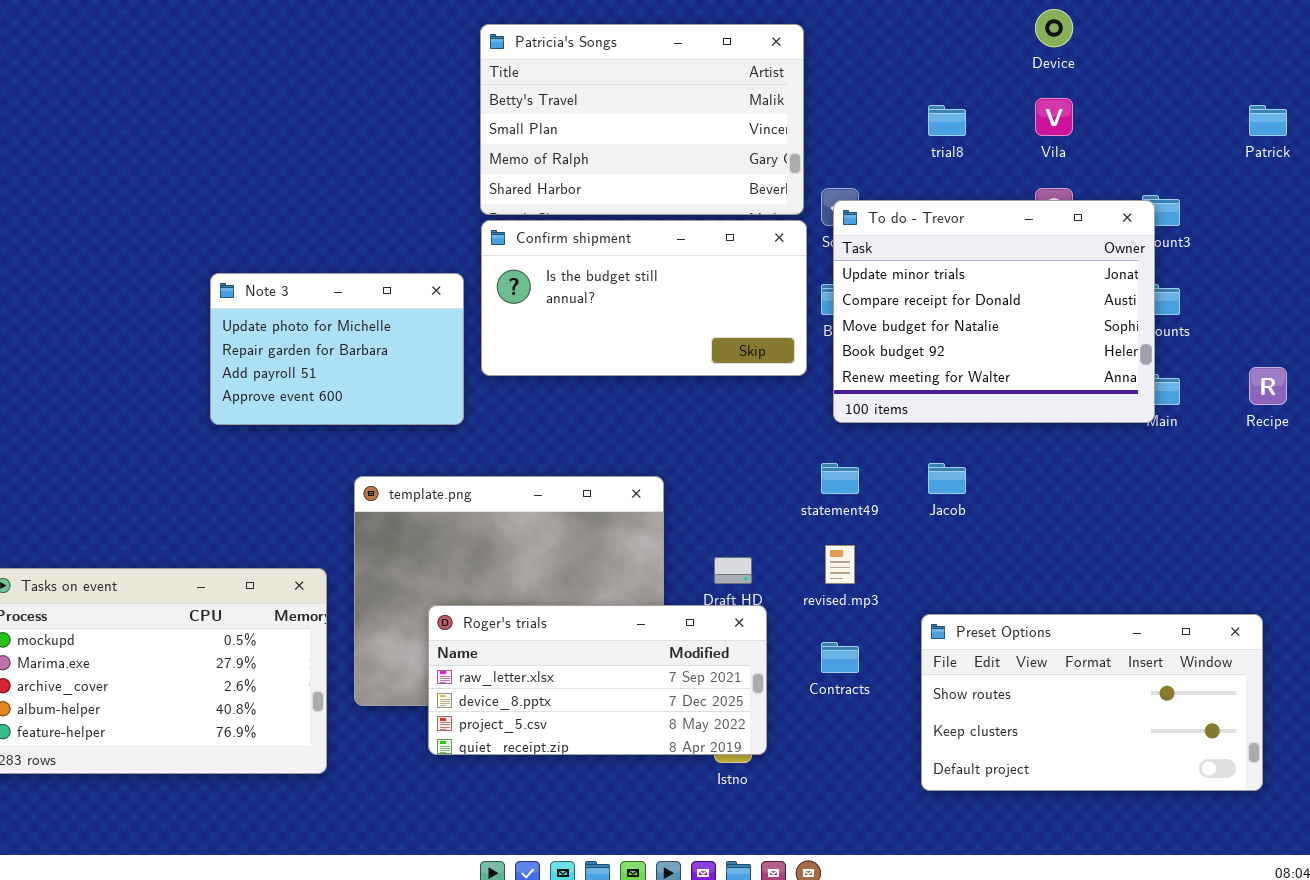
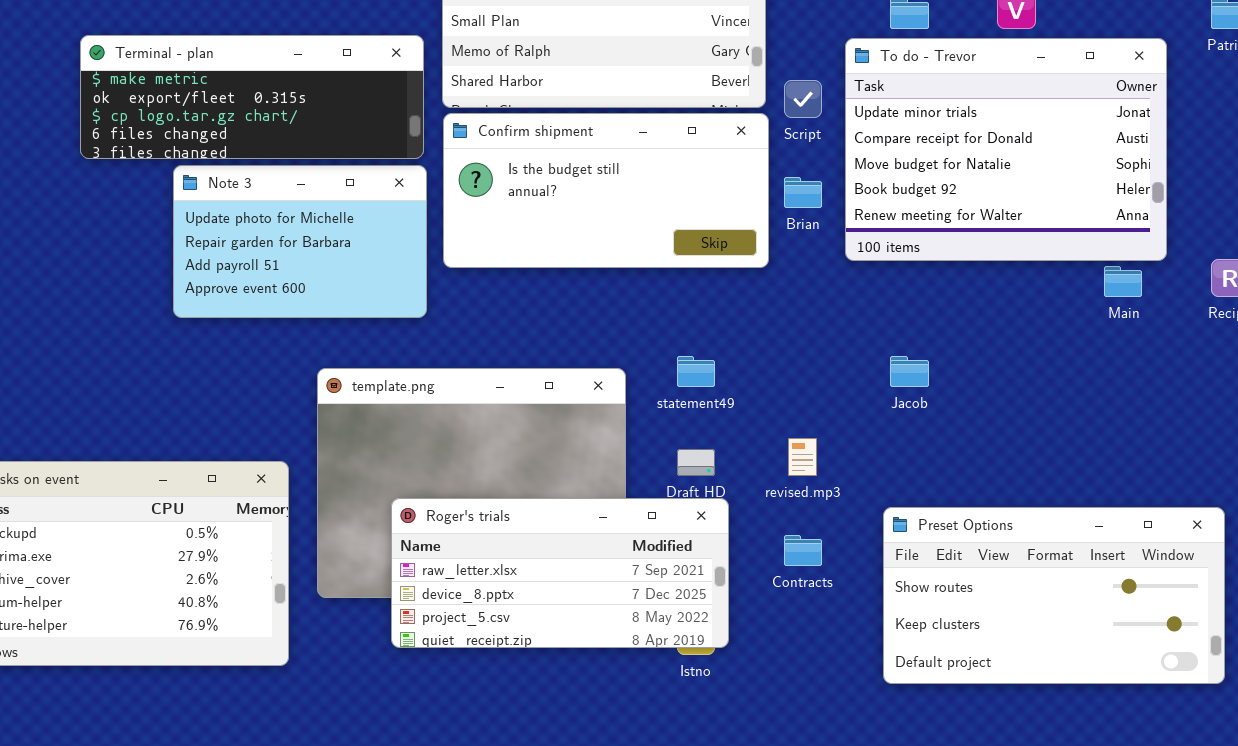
Terminal - plan: none -> [80,35,424,159], opened
To do - Trevor: [833,200,1155,423] -> [845,38,1167,261], moved
statement49: [821,463,859,494] -> [677,356,715,387], moved

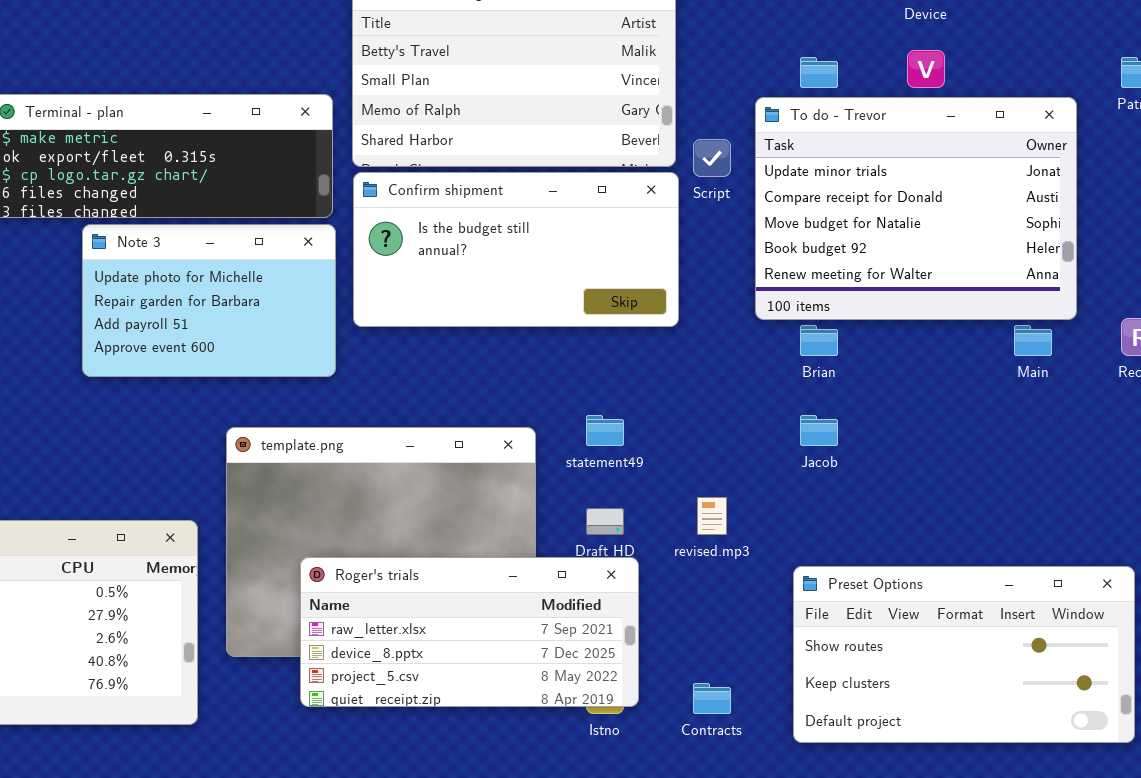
Brian: [784,177,822,208] -> [800,325,838,356], moved
Contracts: [784,535,822,566] -> [693,683,731,714], moved

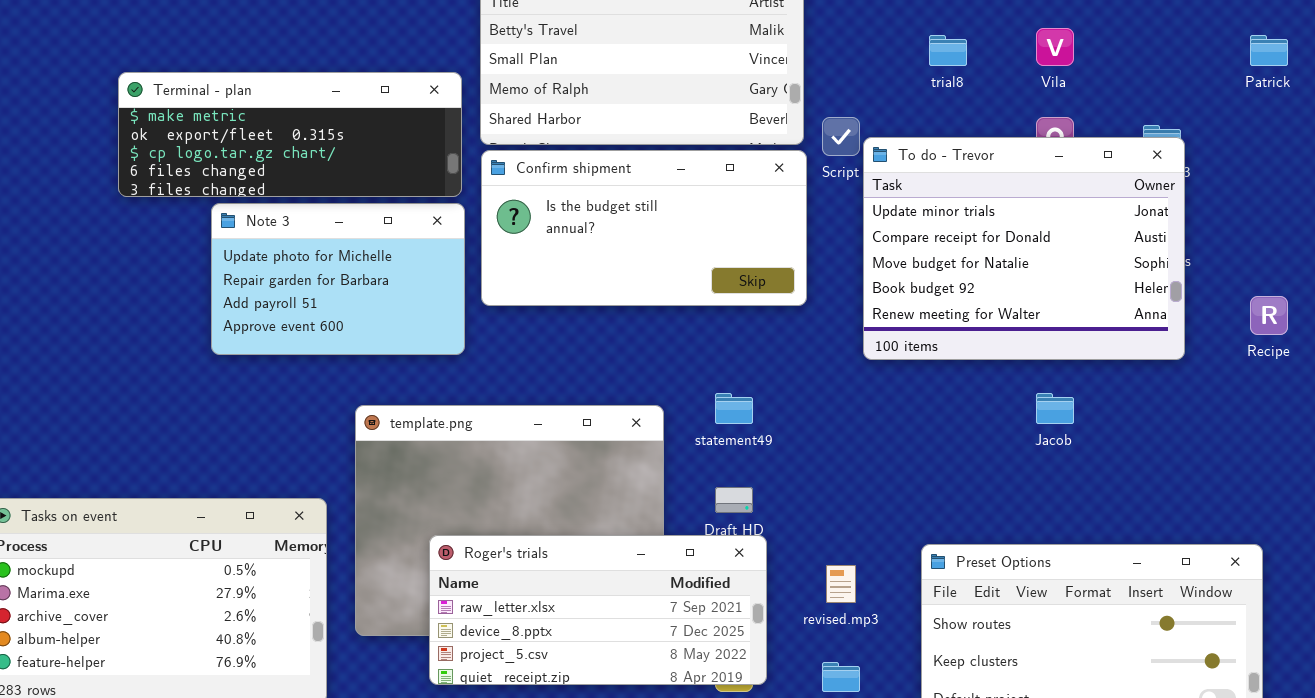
To do - Trevor: [755,97,1077,320] -> [863,137,1185,360], moved
Jacob: [800,415,838,446] -> [1036,393,1074,424], moved
revised.mp3: [697,497,727,535] -> [826,565,856,603], moved

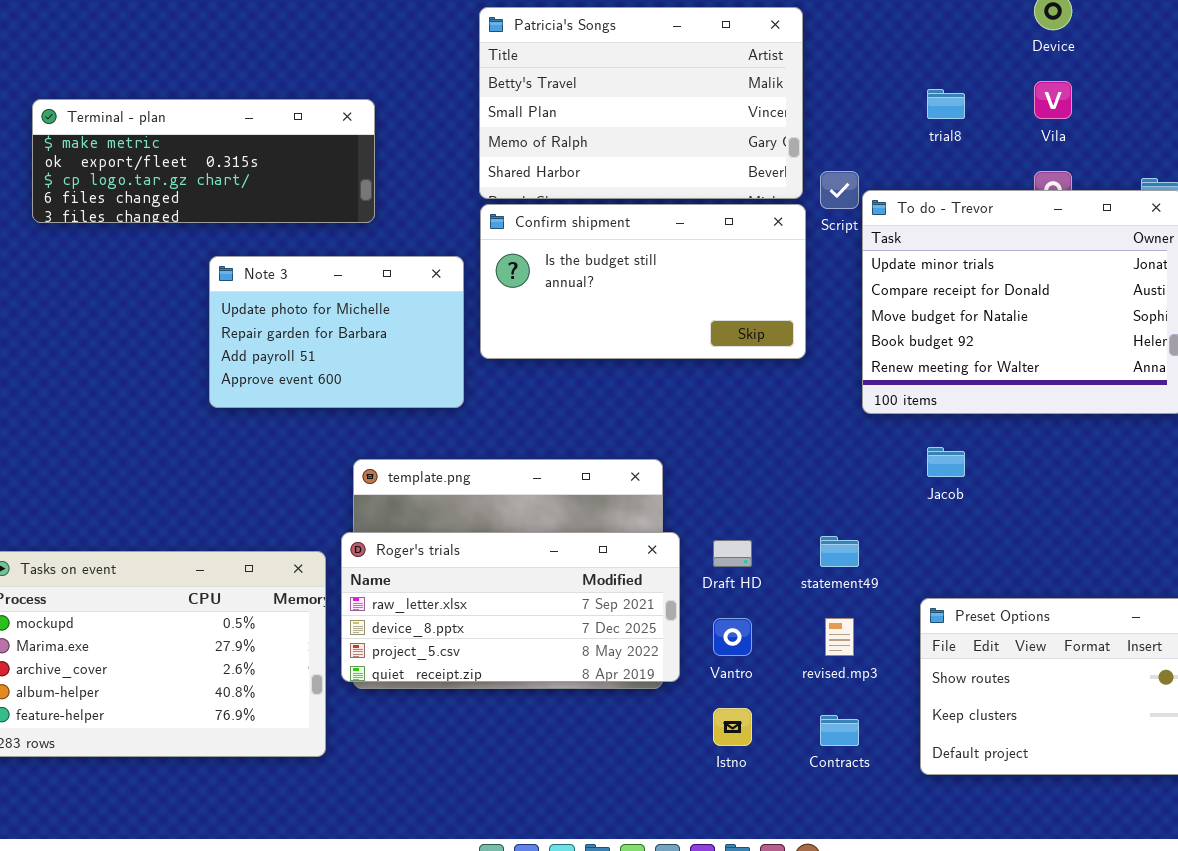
Terminal - plan: [118,72,462,197] -> [32,99,375,223], moved
statement49: [715,393,753,424] -> [820,536,859,567], moved
Jacob: [1036,393,1074,424] -> [927,447,965,477], moved
Roger's trials: [429,535,767,685] -> [341,532,680,682], moved

